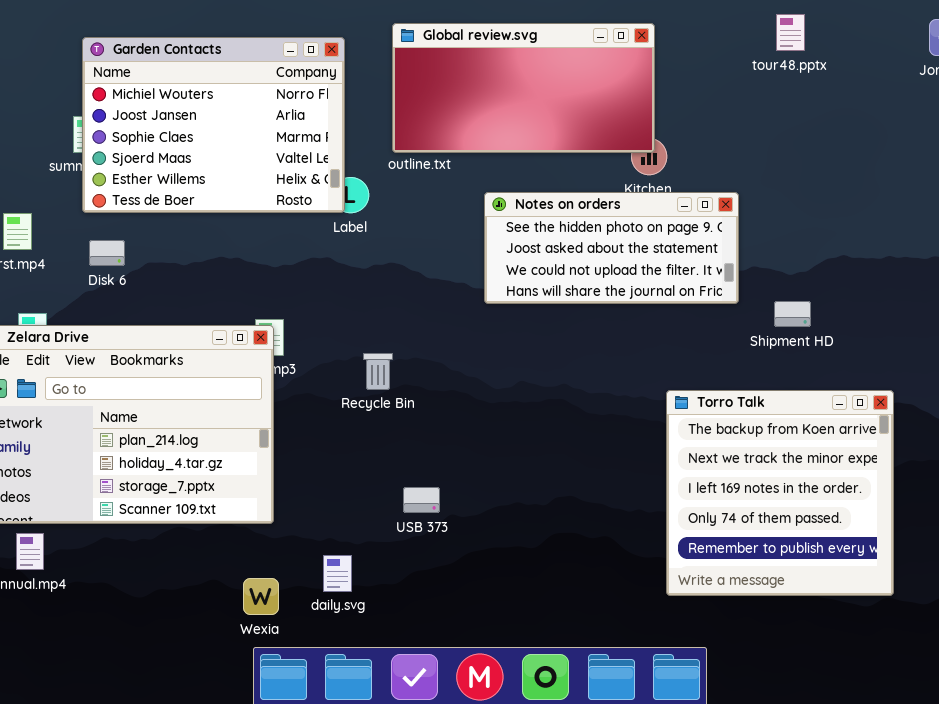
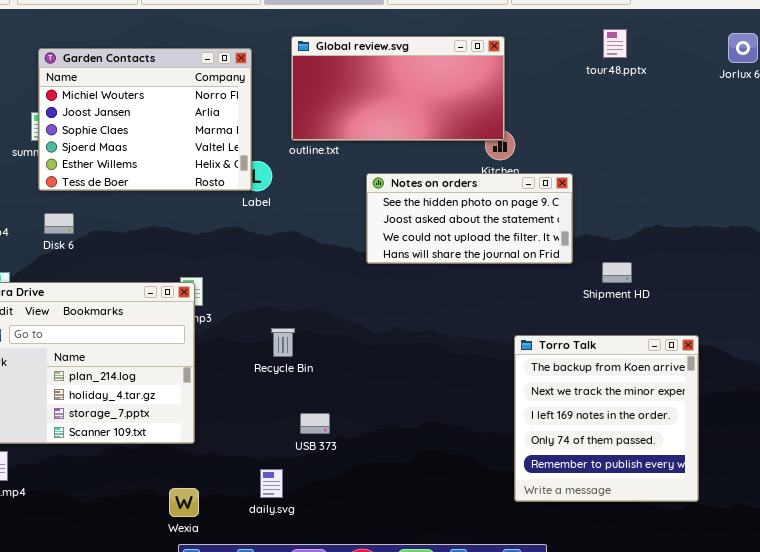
Recycle Bin: [363,353,393,390] -> [271,328,295,357], moved
daily.svg: [323,555,352,592] -> [260,469,283,498], moved

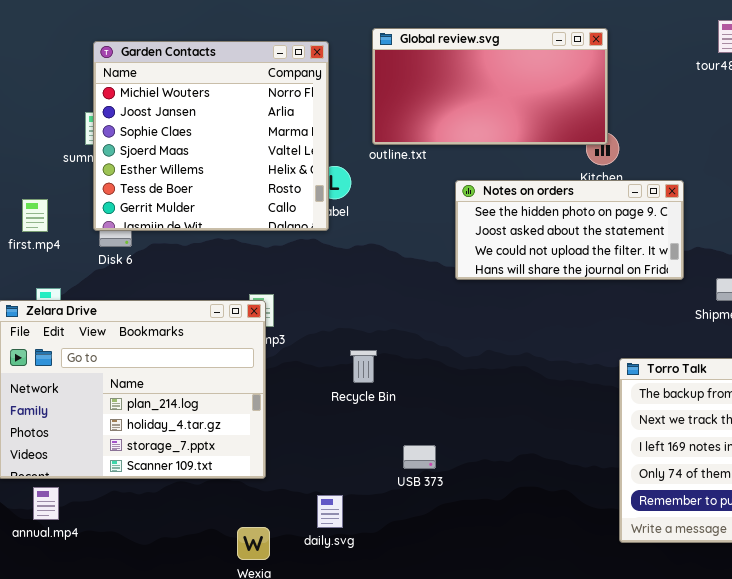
Garden Contacts: [38,48,252,191] -> [93,41,329,231], resized
USB 373: [300,413,330,434] -> [403,445,436,469], moved
daily.svg: [260,469,283,498] -> [317,495,343,528], moved

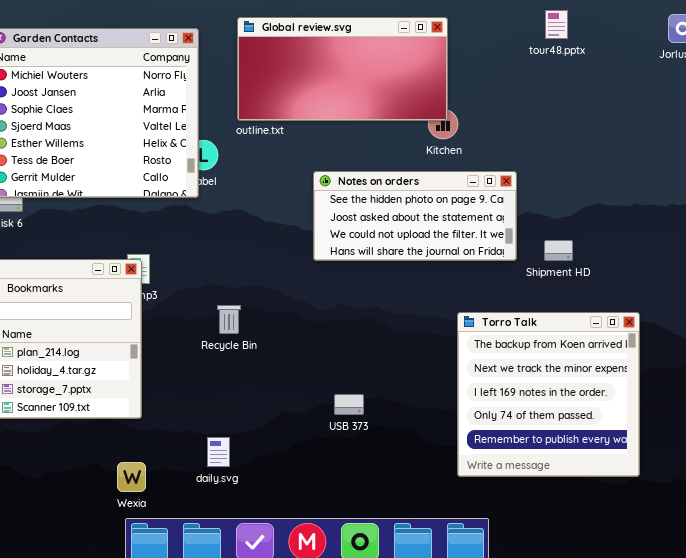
Notes on orders: [455,180,684,280] -> [313,171,517,261], moved
USB 373: [403,445,436,469] -> [334,394,364,415], moved
daily.svg: [317,495,343,528] -> [207,437,230,467], moved

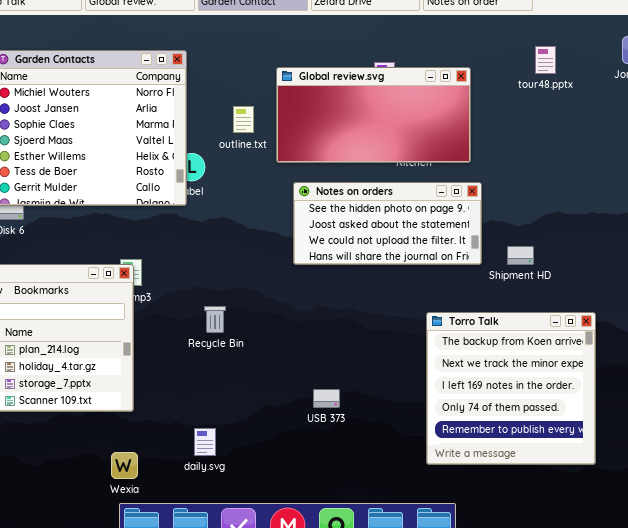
tour48.pptx: [545,10,568,39] -> [535,46,556,74], moved
Global review.svg: [237,17,448,121] -> [276,67,471,163], moved

